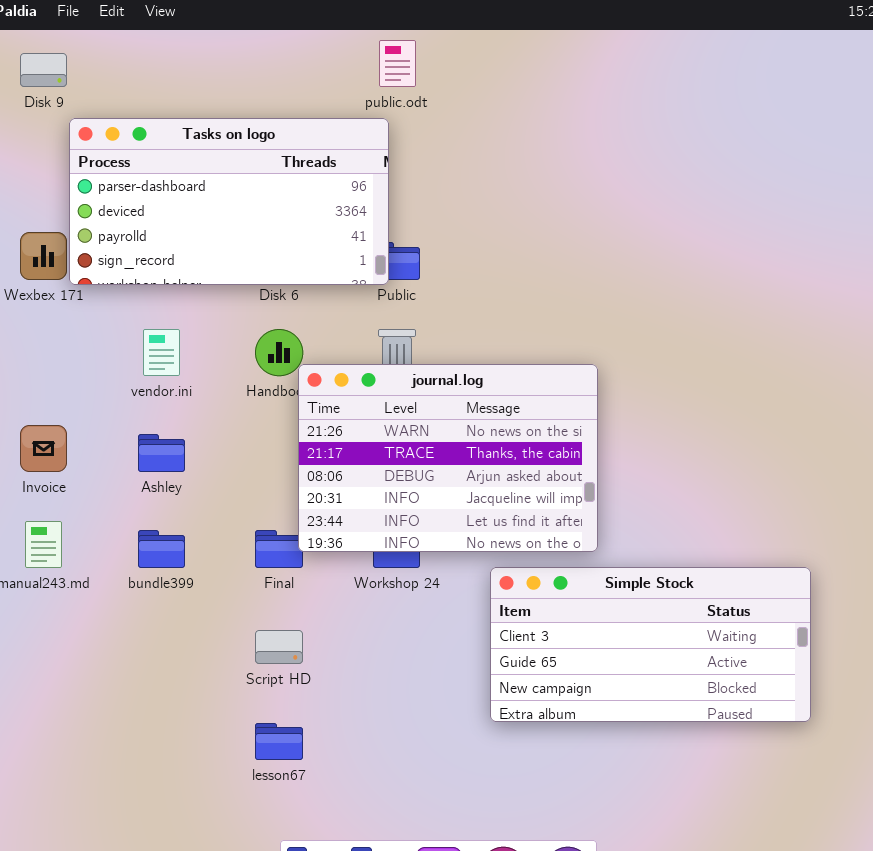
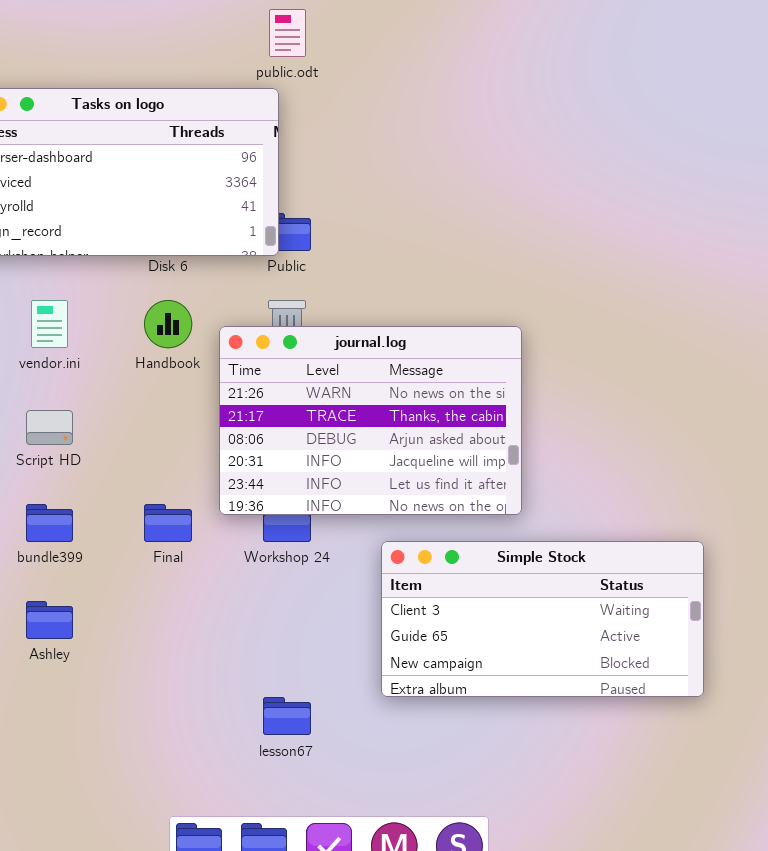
journal.log: [298,364,598,552] -> [219,326,522,515], moved
Ashley: [138,434,185,472] -> [26,601,73,639], moved
Script HD: [255,630,303,664] -> [26,410,73,445], moved
lesson67: [255,723,303,760] -> [263,697,311,735], moved

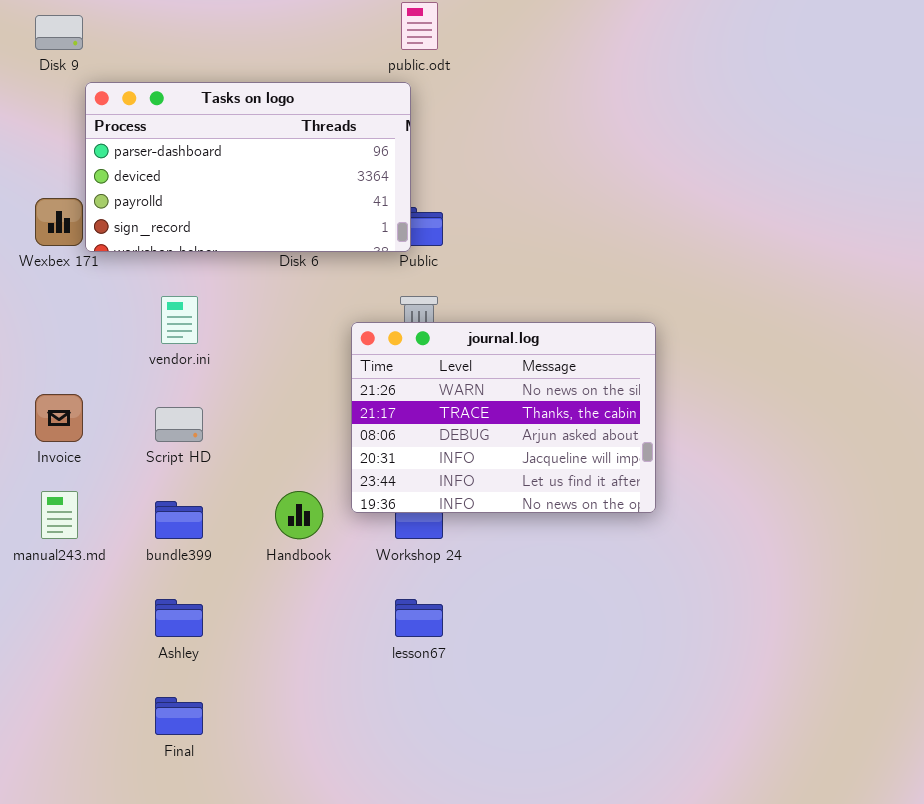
Handbook: [144,300,192,348] -> [275,491,323,539], moved
Final: [144,504,192,542] -> [155,697,203,735], moved
Simple Stock: [381,541,704,697] -> none, closed
lesson67: [263,697,311,735] -> [395,599,443,637], moved

